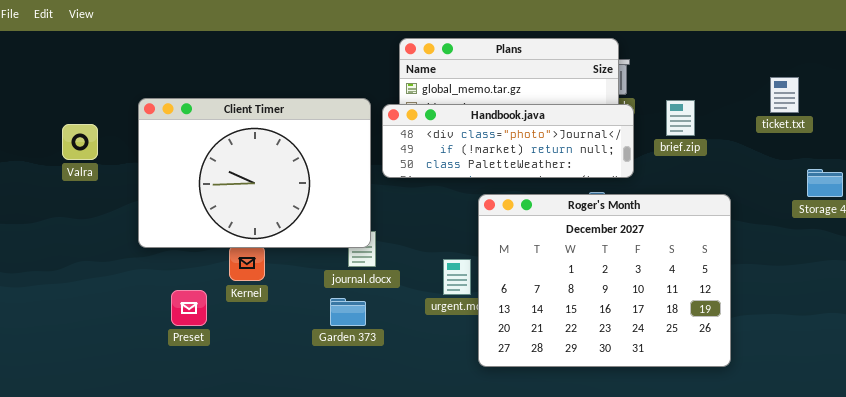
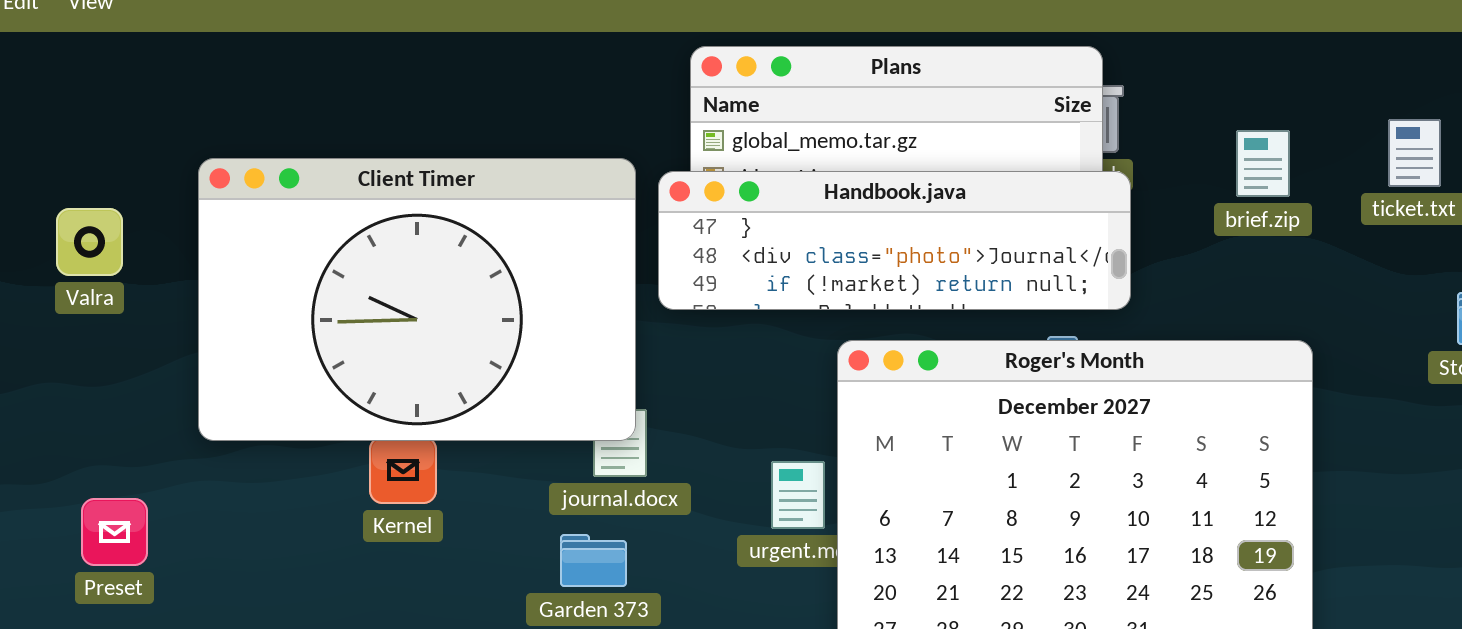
brief.zip: [666,100,695,136] -> [1236,130,1290,197], moved
Handbook.java: [382,104,634,178] -> [658,171,1131,310], scrolled up 1 row
Preset: [171,290,207,326] -> [81,498,148,566], moved

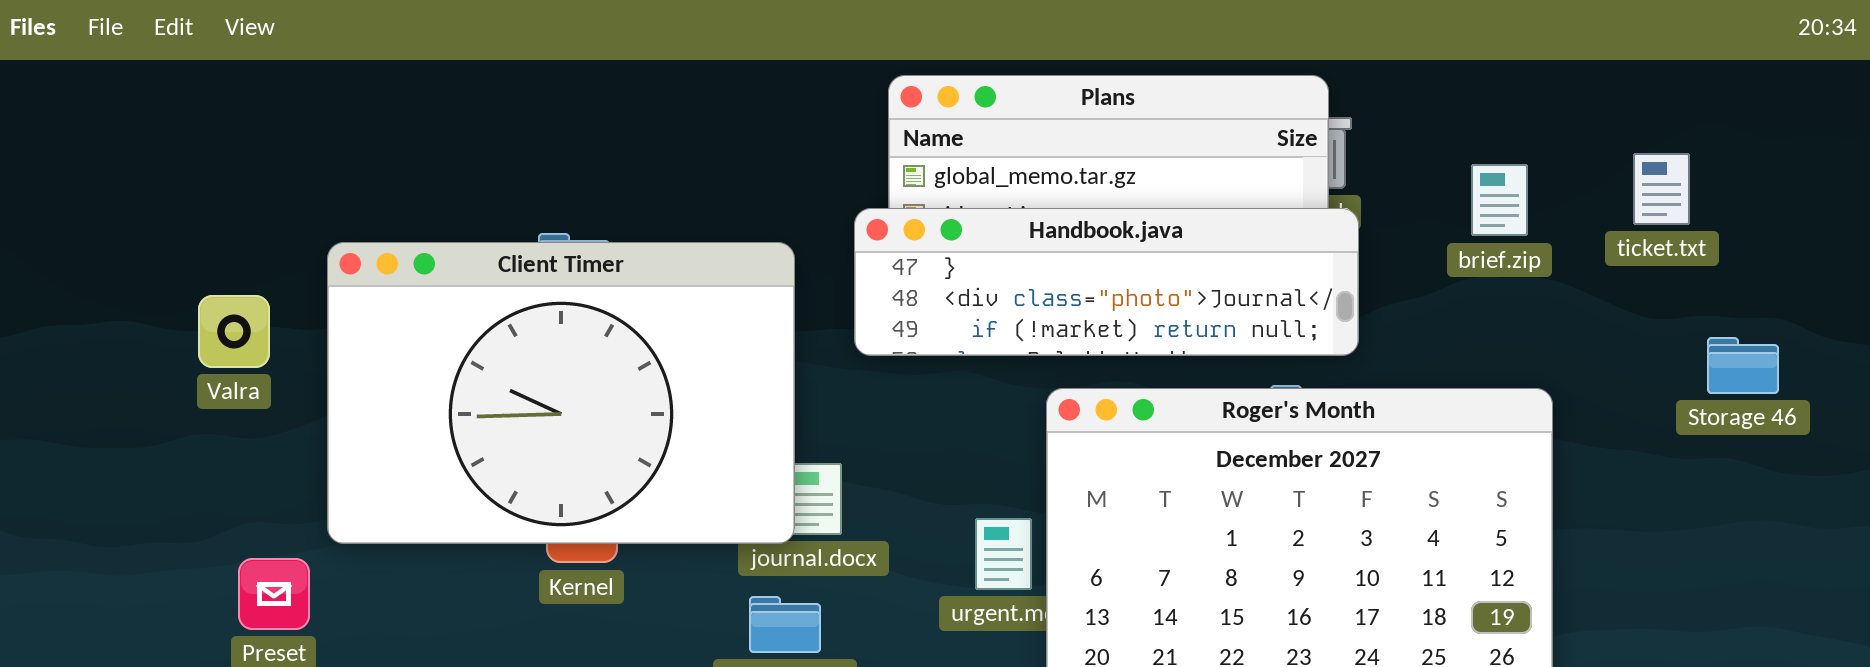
Client Timer: [198,158,636,441] -> [327,242,795,544], moved
Valra: [56,208,123,276] -> [198,295,270,368], moved

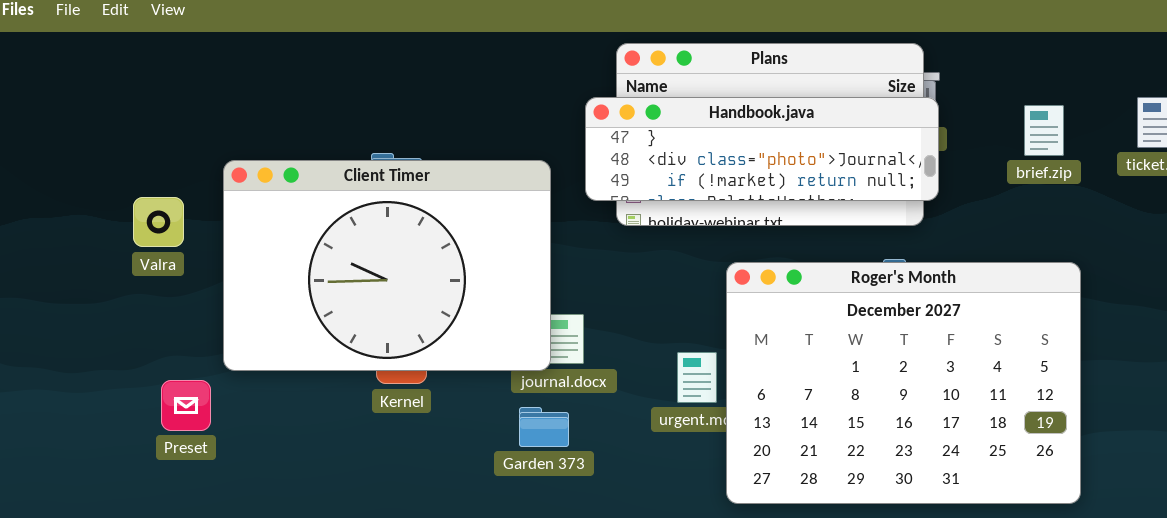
Handbook.java: [854,208,1359,356] -> [585,97,939,201], moved

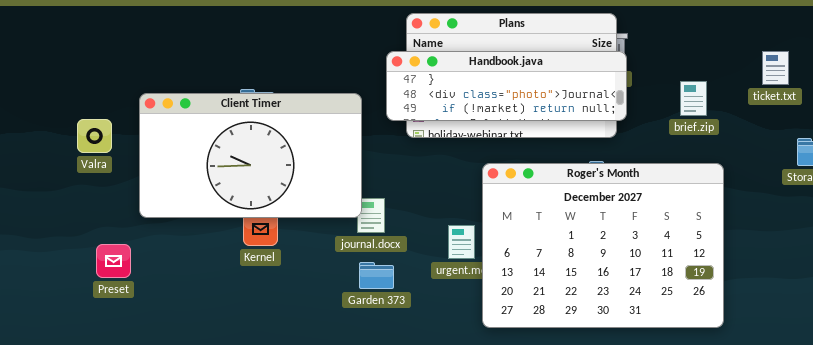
brief.zip: [1024,105,1064,156] -> [680,81,707,116], moved
Client Timer: [223,160,551,371] -> [139,93,362,218], resized
Garden 373: [519,407,569,447] -> [359,262,394,289], moved

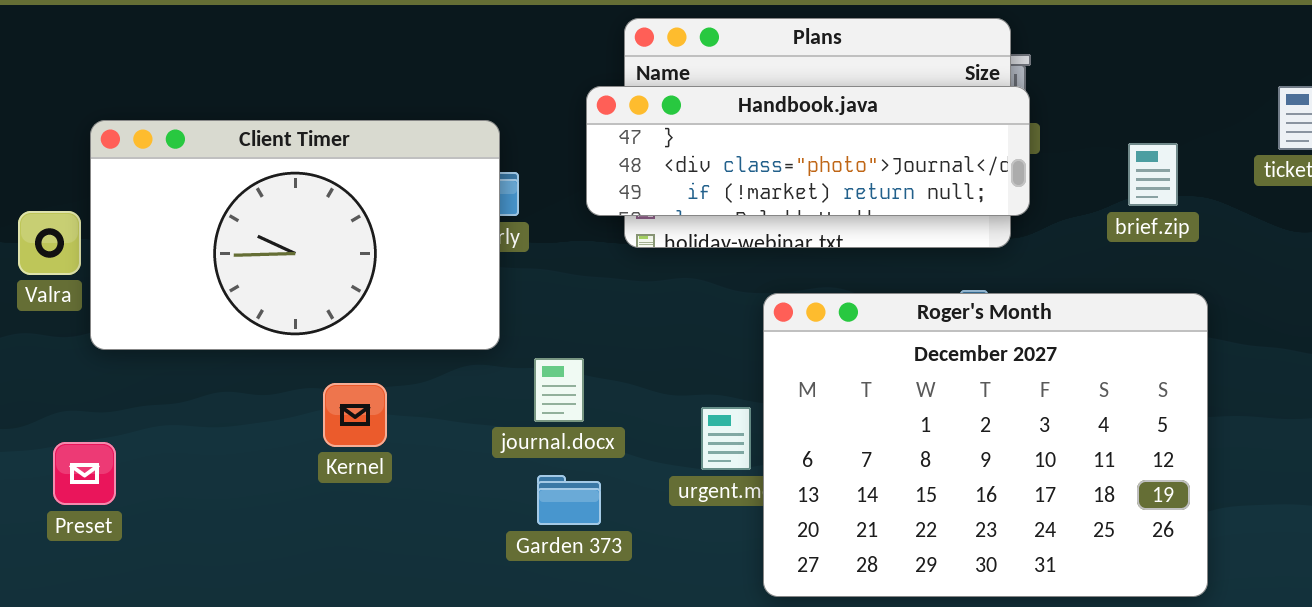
Client Timer: [139,93,362,218] -> [90,120,500,350], moved

